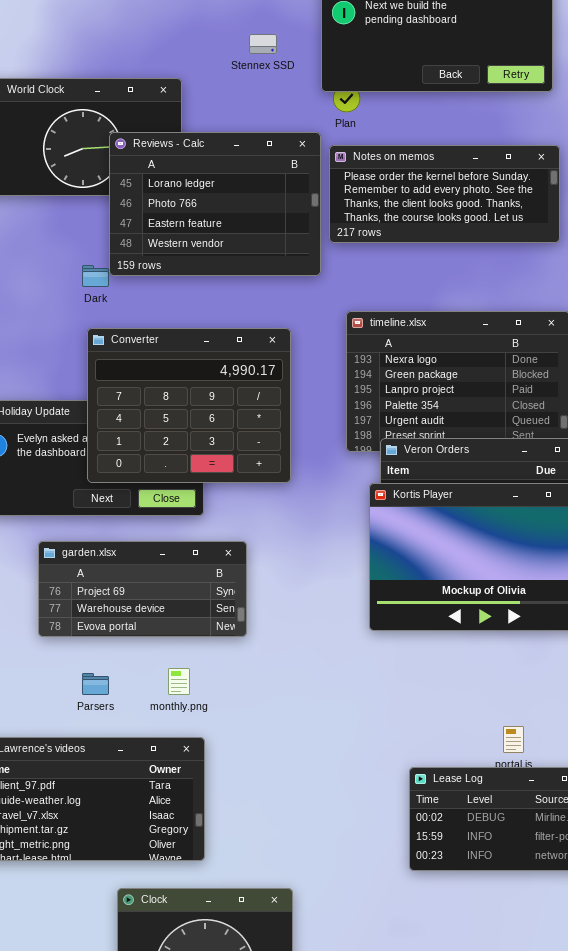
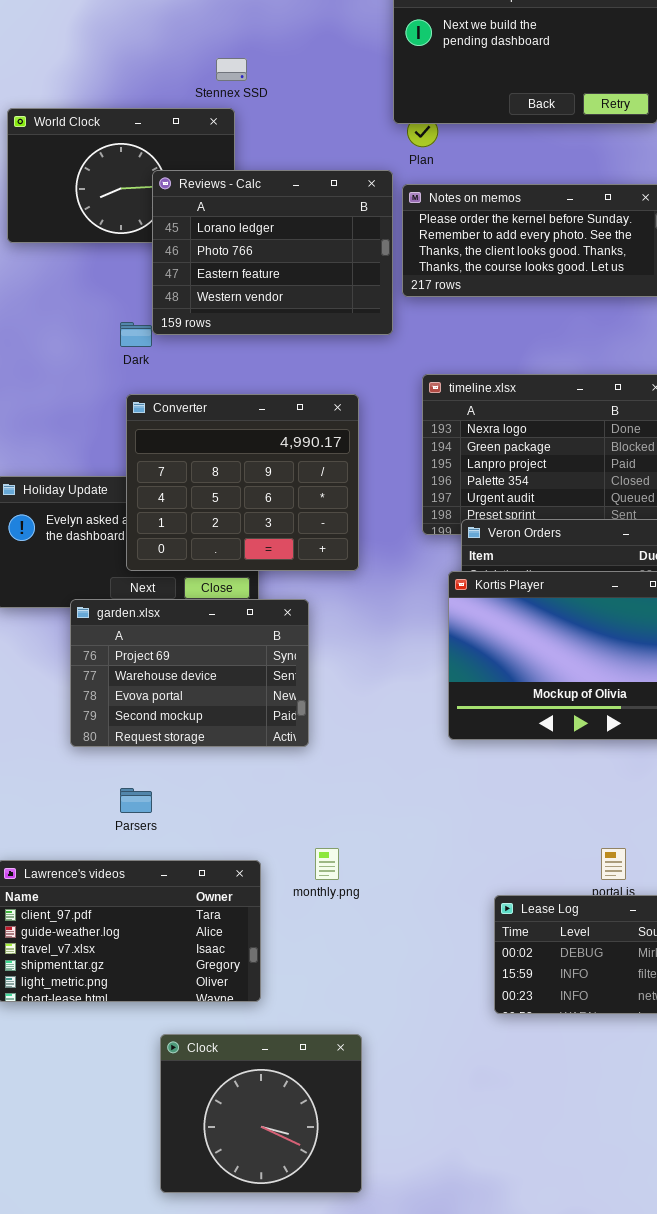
Stennex SSD: [249,34,277,54] -> [216,58,247,81], moved
garden.xlsx: [38,541,247,637] -> [70,599,309,747], resized
monthly.png: [168,668,190,695] -> [315,848,339,880], moved

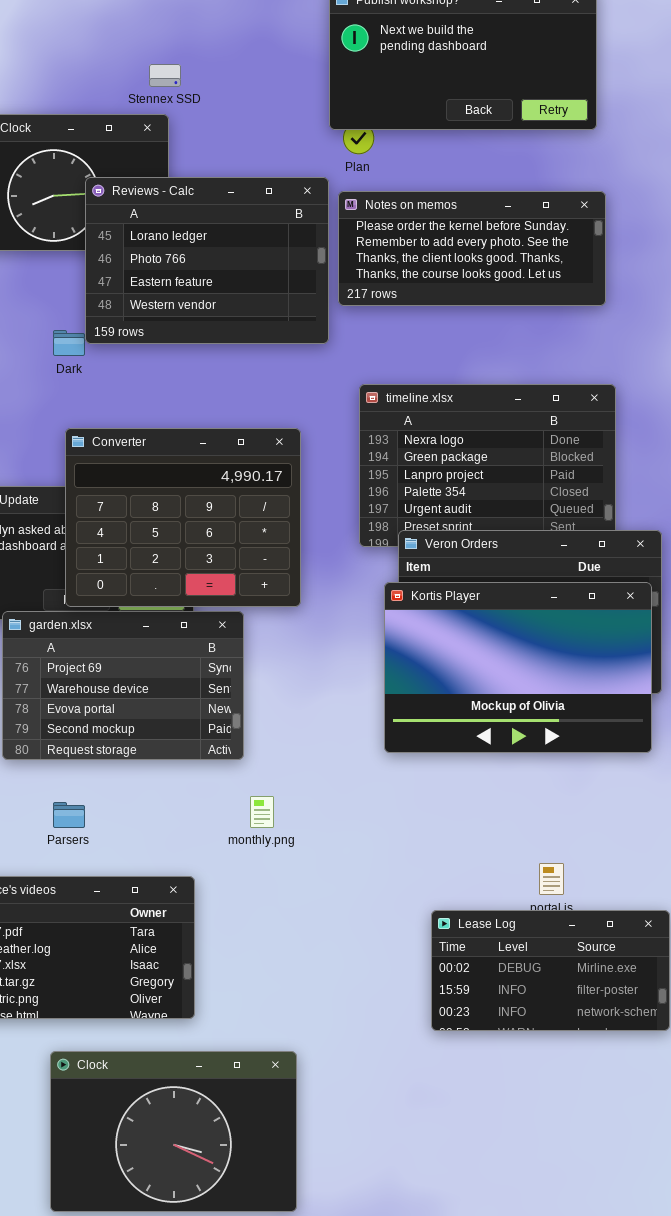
Converter: [126,394,359,571] -> [65,428,301,607], moved
monthly.png: [315,848,339,880] -> [250,796,274,828], moved
Clock: [160,1034,362,1193] -> [50,1051,297,1212], resized

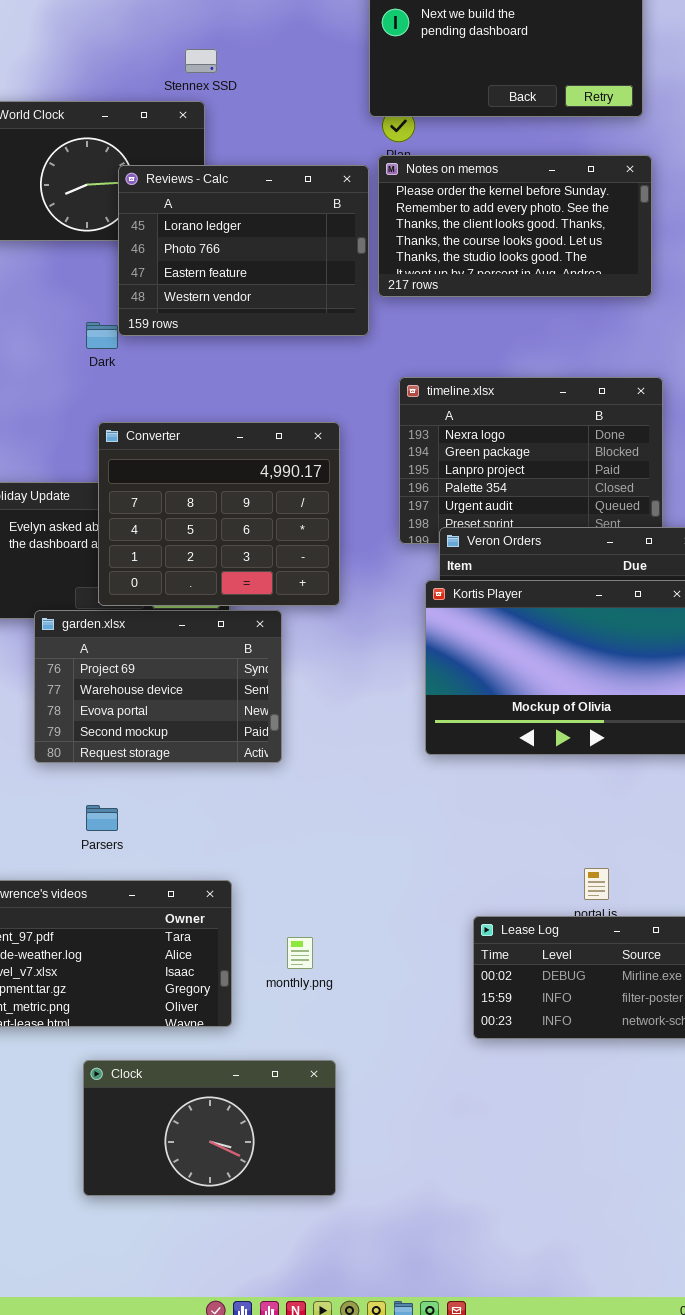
Notes on memos: [338,191,606,306] -> [378,155,652,297], resized
monthly.png: [250,796,274,828] -> [287,937,313,969], moved
Clock: [50,1051,297,1212] -> [83,1060,336,1196], resized

